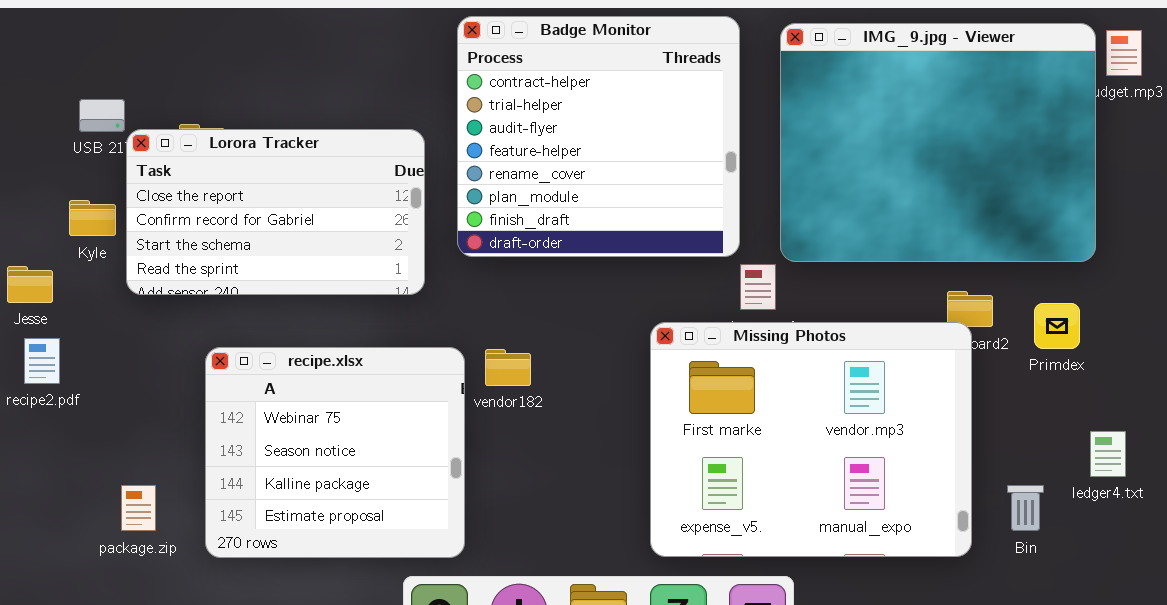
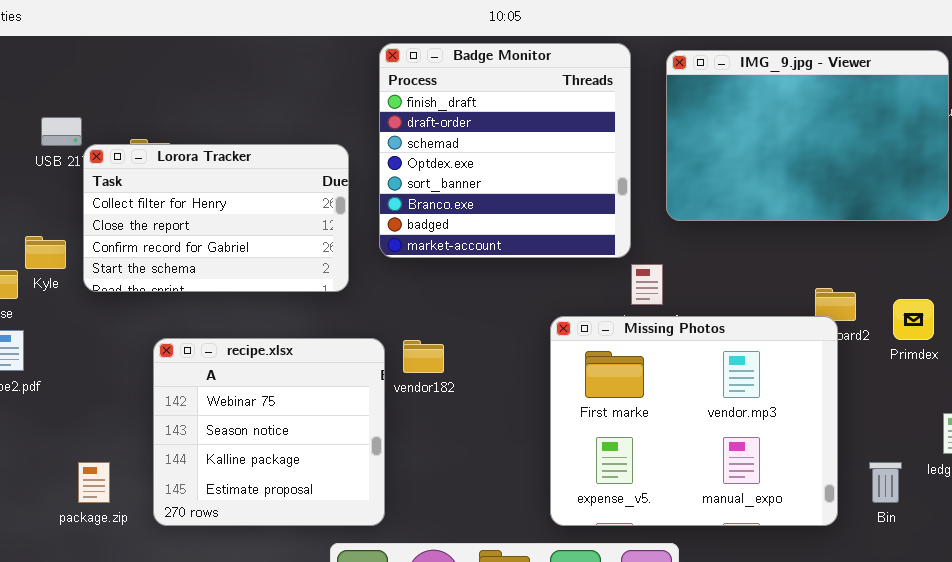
Badge Monitor: [457,16,740,257] -> [379,43,631,258], scrolled down 6 rows
IMG_9.jpg - Viewer: [780,23,1096,262] -> [666,50,949,221], resized
Lorora Tracker: [126,129,425,295] -> [83,144,349,292], scrolled up 1 row
Kyle: [69,200,116,236] -> [25,236,66,269], moved

